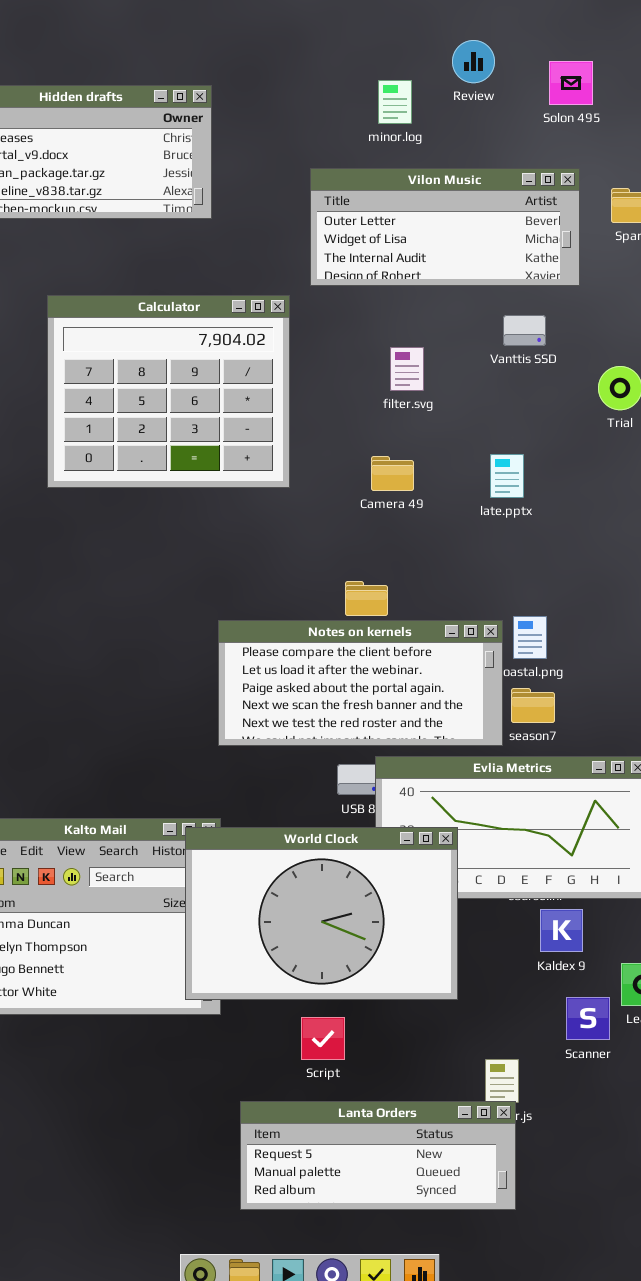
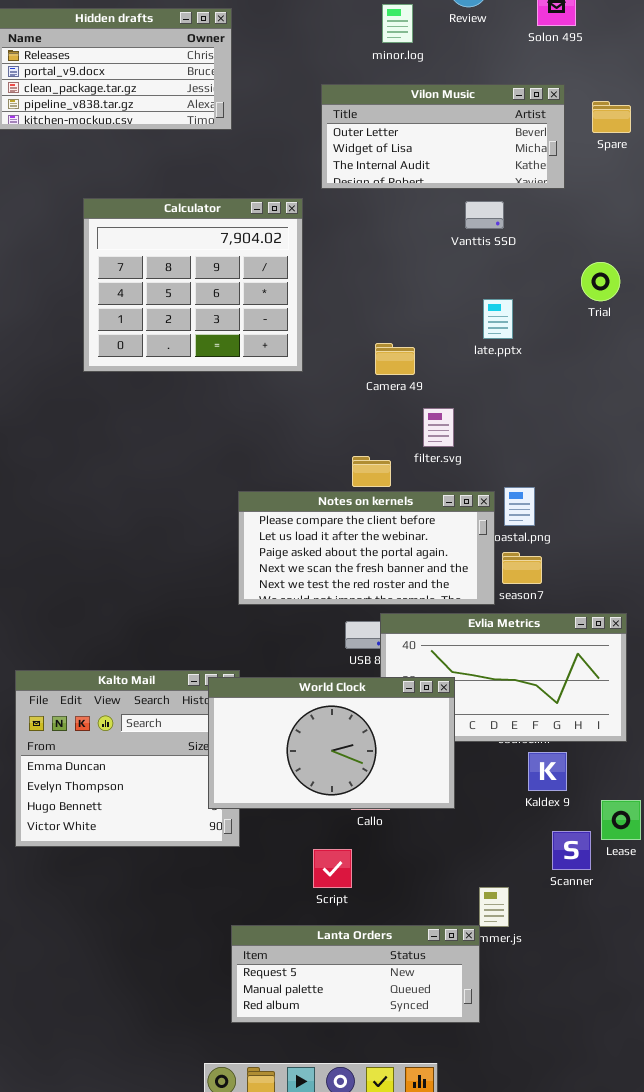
Vanttis SSD: [503,315,546,346] -> [465,201,504,229], moved
filter.svg: [390,347,424,391] -> [423,408,454,447], moved
late.pptx: [490,454,524,498] -> [483,299,513,339], moved
World Clock: [185,827,458,1000] -> [208,677,455,809], resized
Lanta Orders: [240,1101,516,1210] -> [231,925,480,1023], moved

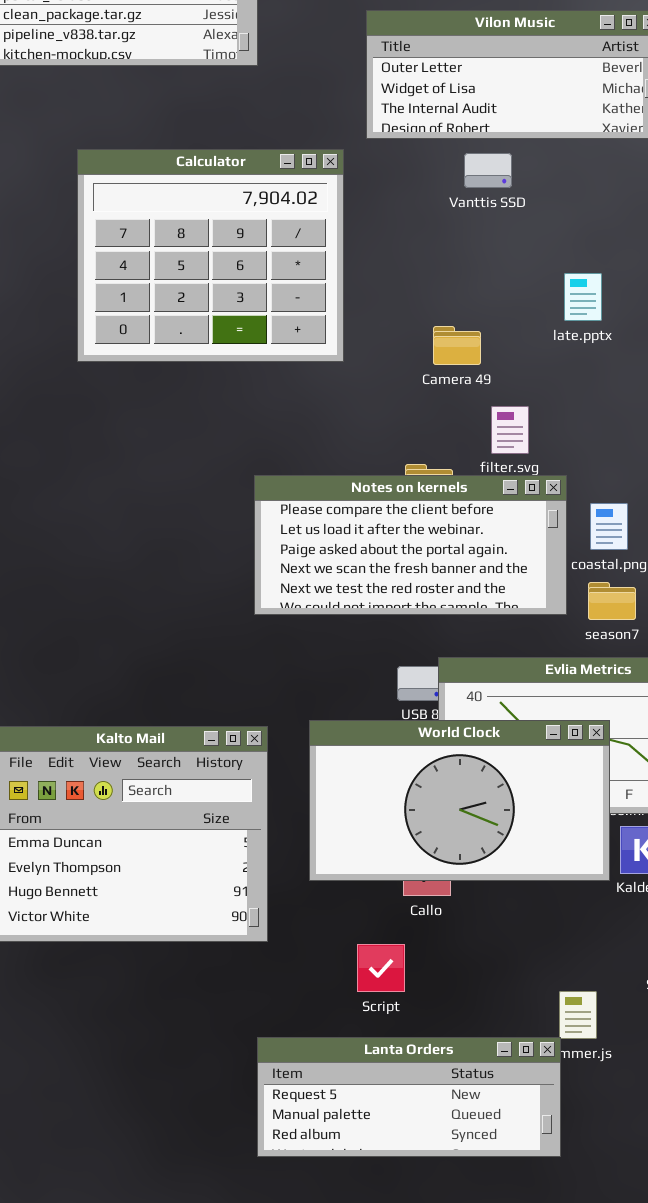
Vanttis SSD: [465,201,504,229] -> [464,153,512,188], moved
Notes on kernels: [238,491,495,605] -> [254,475,567,615], moved
World Clock: [208,677,455,809] -> [309,720,610,881], moved

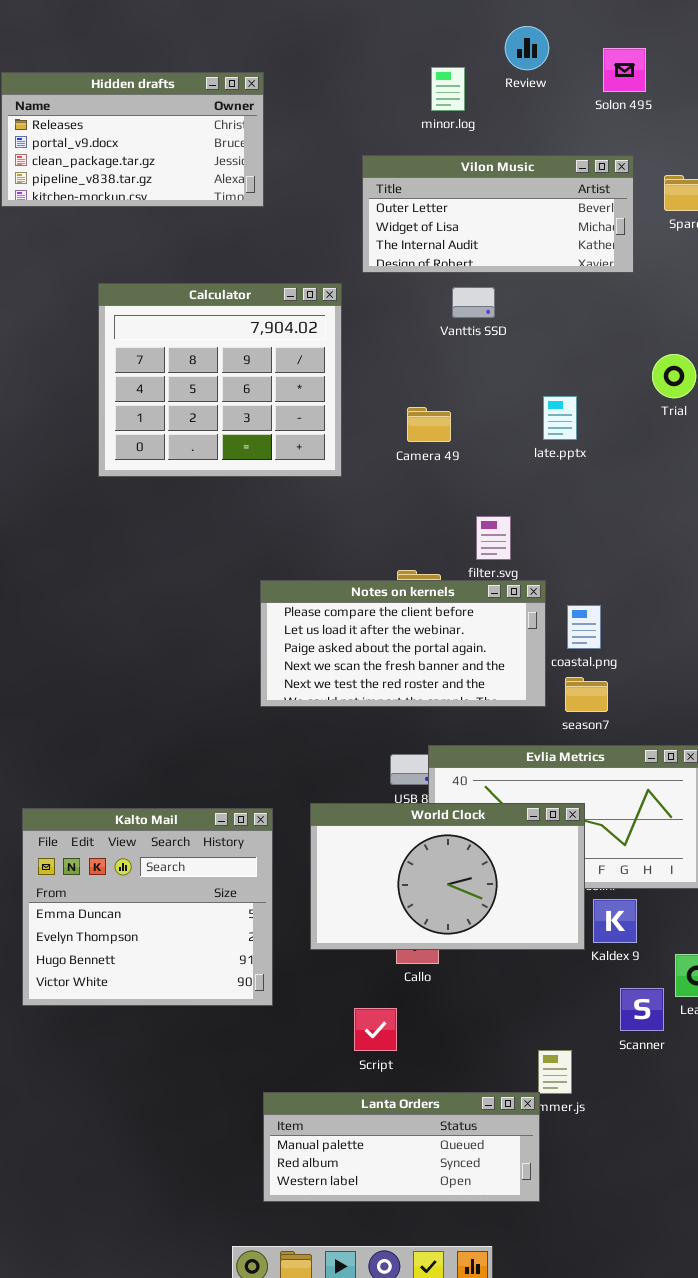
Camera 49: [433,326,481,365] -> [407,407,451,442], moved
Lanta Orders: [257,1037,561,1157] -> [263,1092,540,1202], scrolled down 1 row

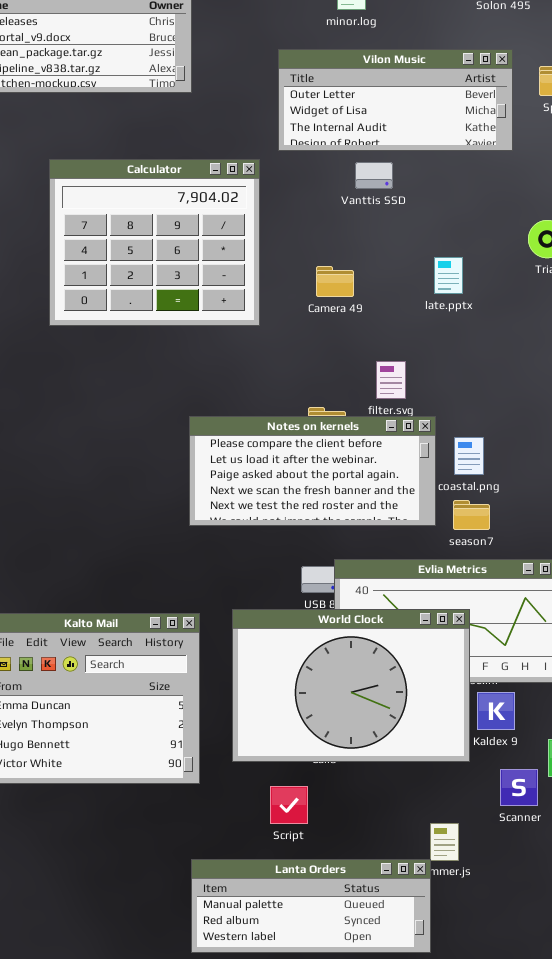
World Clock: [310,803,585,950] -> [232,609,470,762], resized

